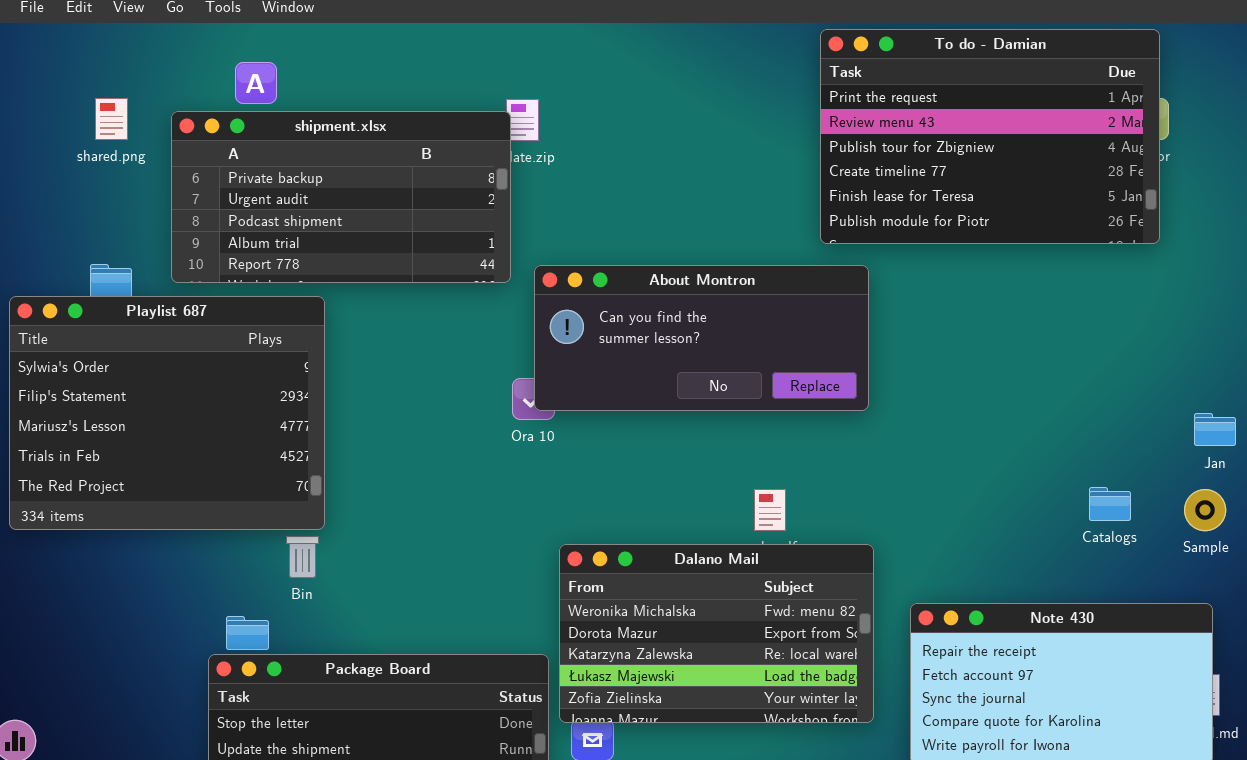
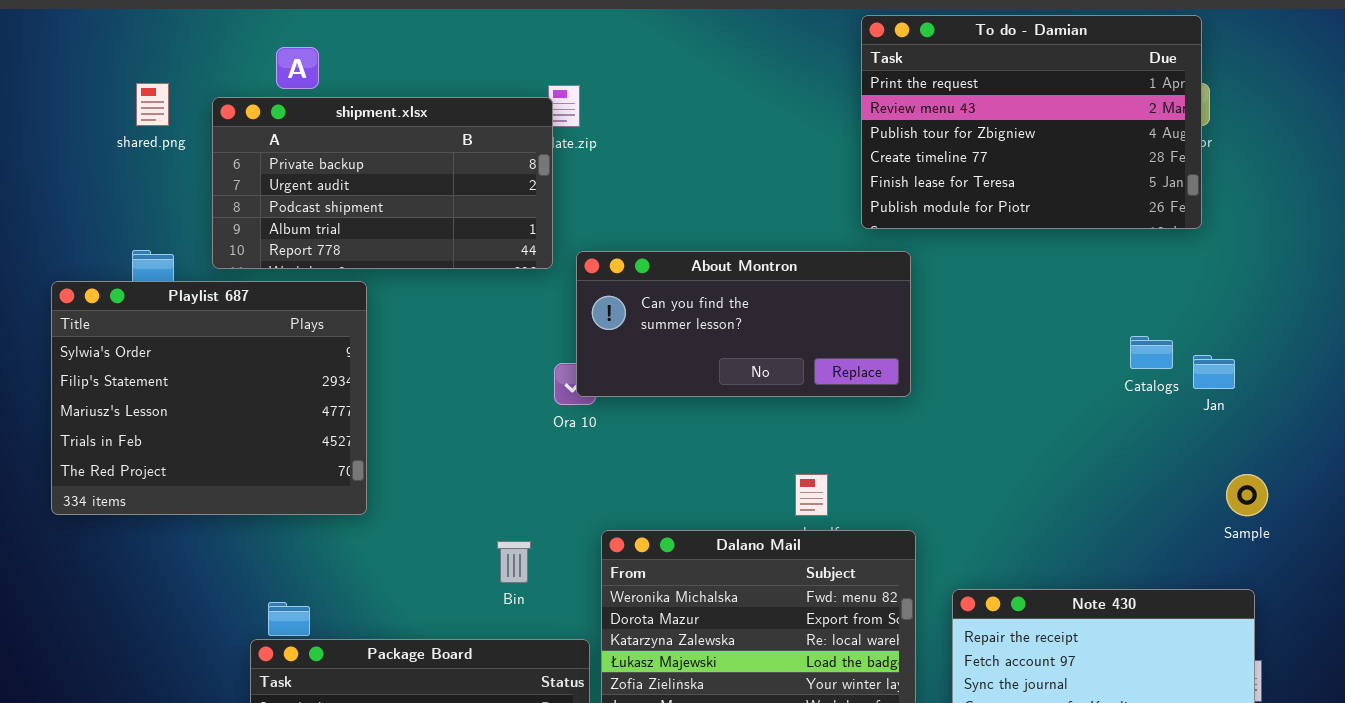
Jan: [1194,413,1236,446] -> [1193,355,1235,389], moved
Catalogs: [1089,487,1131,521] -> [1130,336,1173,369], moved
Bin: [286,536,319,578] -> [497,541,531,583], moved

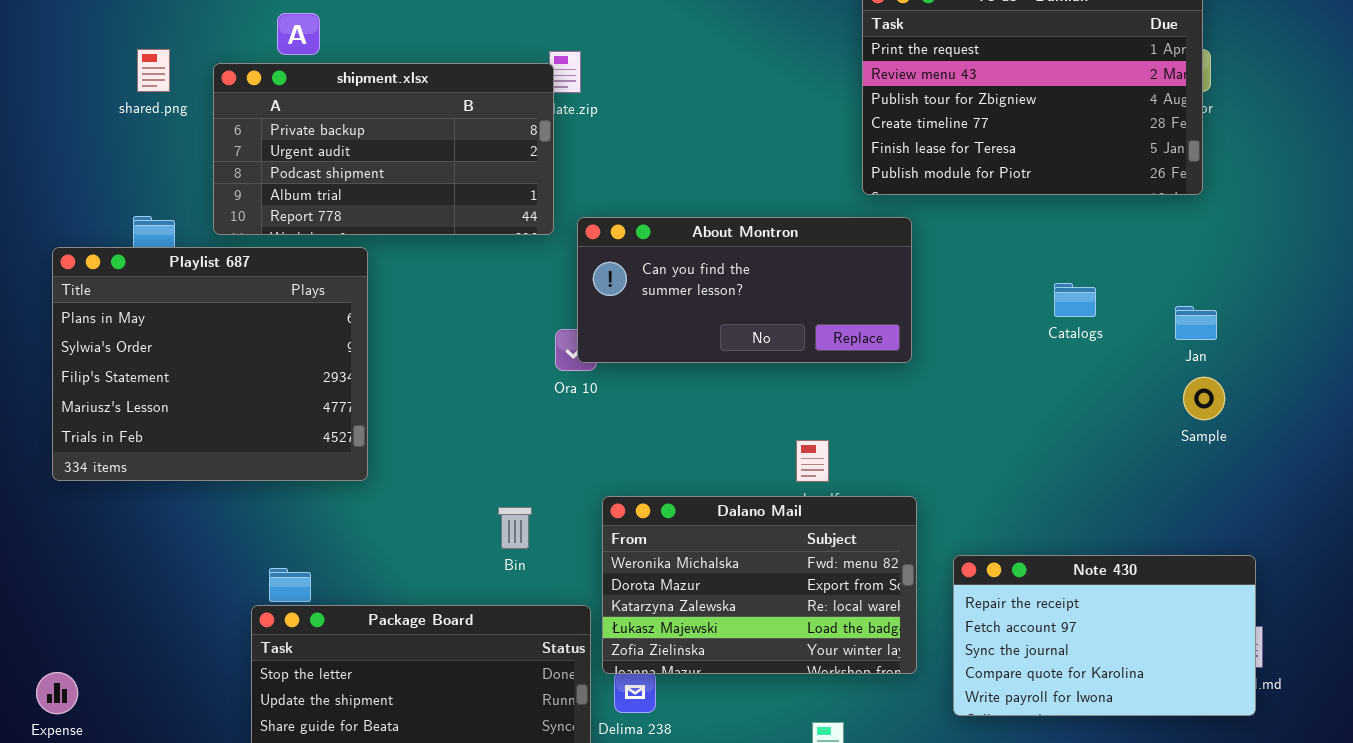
Playlist 687: [51,281,367,515] -> [52,247,368,481], scrolled up 1 row
Catalogs: [1130,336,1173,369] -> [1054,283,1096,317], moved
Jan: [1193,355,1235,389] -> [1175,306,1217,340], moved
Sample: [1226,474,1268,516] -> [1183,377,1225,420], moved

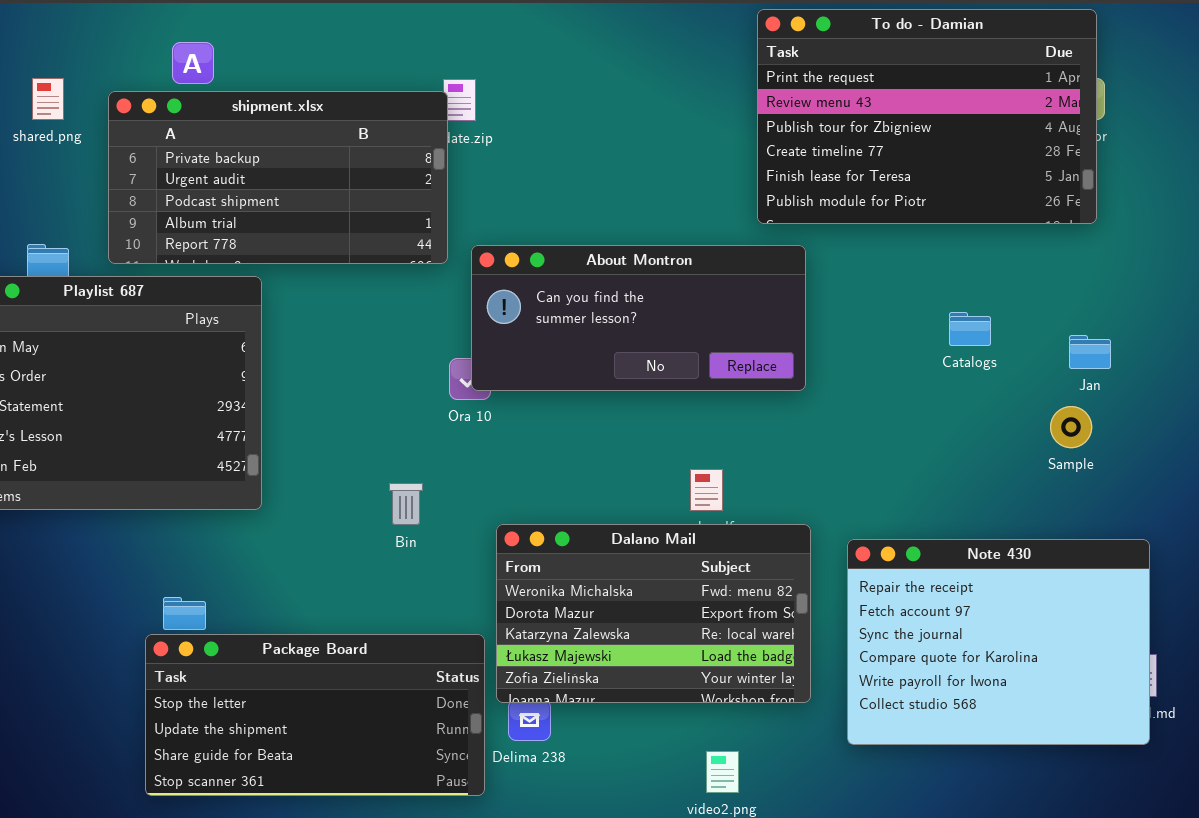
Sample: [1183,377,1225,420] -> [1050,406,1092,448], moved
Bin: [498,507,532,549] -> [389,483,423,525], moved
Note 430: [953,555,1256,716] -> [847,539,1150,745], resized

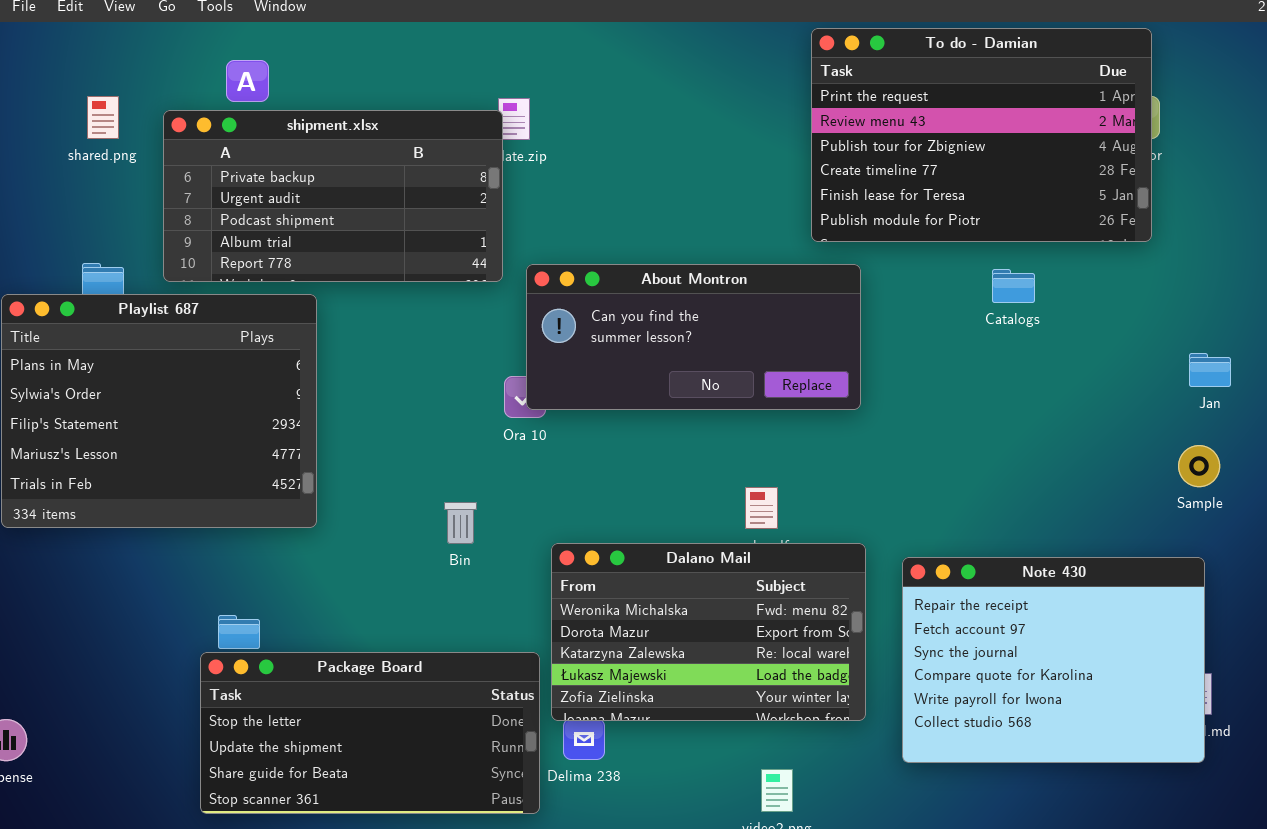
Catalogs: [949,312,991,346] -> [992,269,1035,303], moved
Jan: [1069,335,1111,369] -> [1189,353,1231,387], moved
Sample: [1050,406,1092,448] -> [1178,445,1220,487], moved

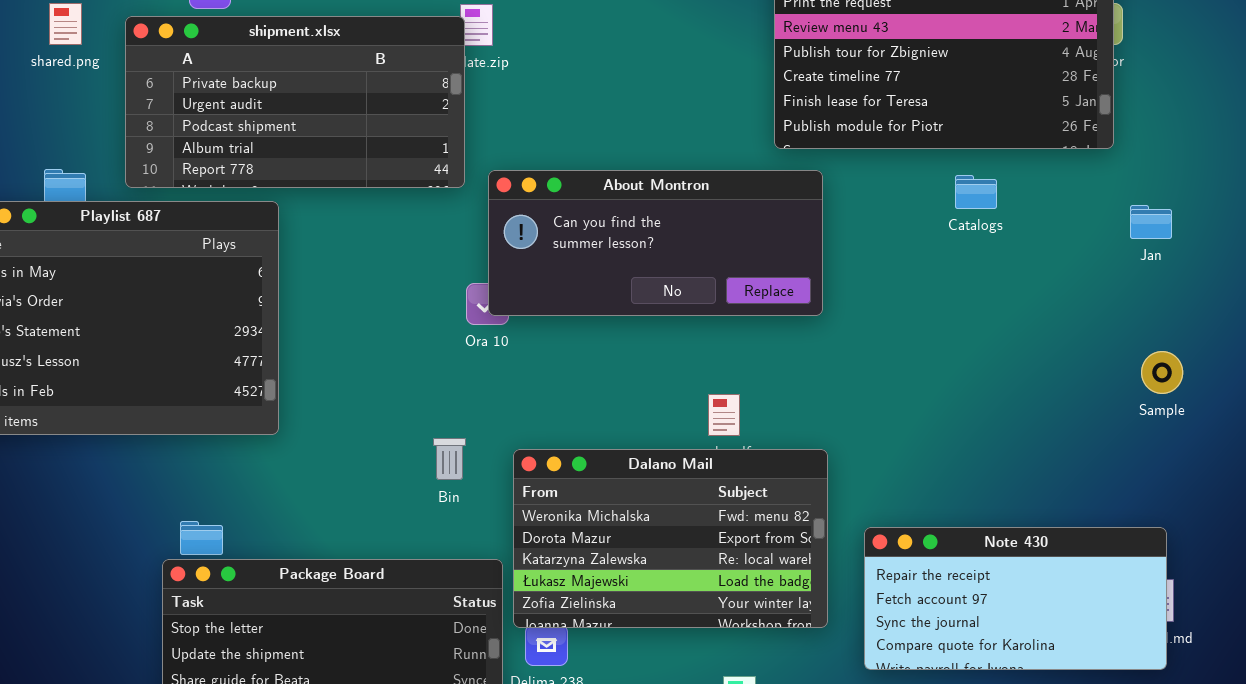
Jan: [1189,353,1231,387] -> [1130,205,1172,239], moved
Bin: [444,502,477,544] -> [433,438,466,480], moved
Note 430: [902,557,1205,763] -> [864,527,1167,670], resized

